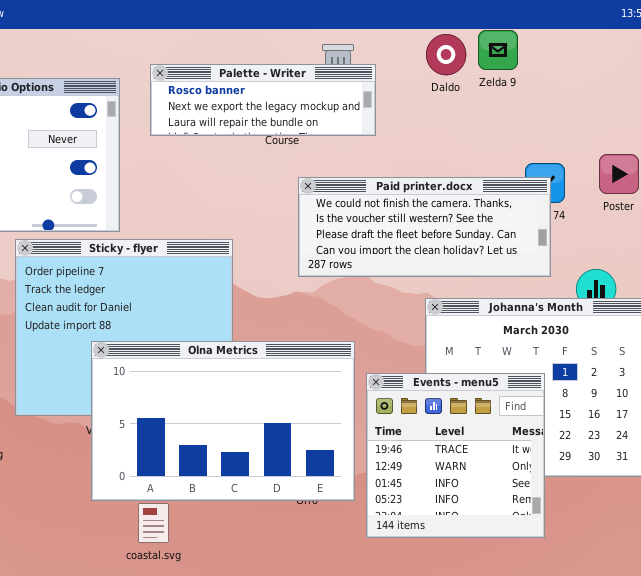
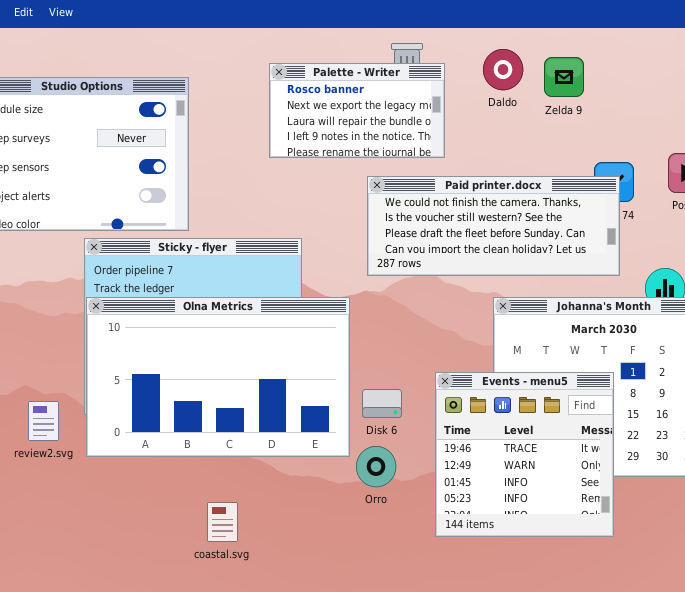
Zelda 9: [478,30,518,70] -> [544,57,584,97], moved
Daldo: [426,34,466,75] -> [483,49,523,90], moved
Palette - Writer: [150,64,376,136] -> [269,63,445,158], resized
Olna Metrics: [91,341,355,501] -> [86,297,350,457], moved

